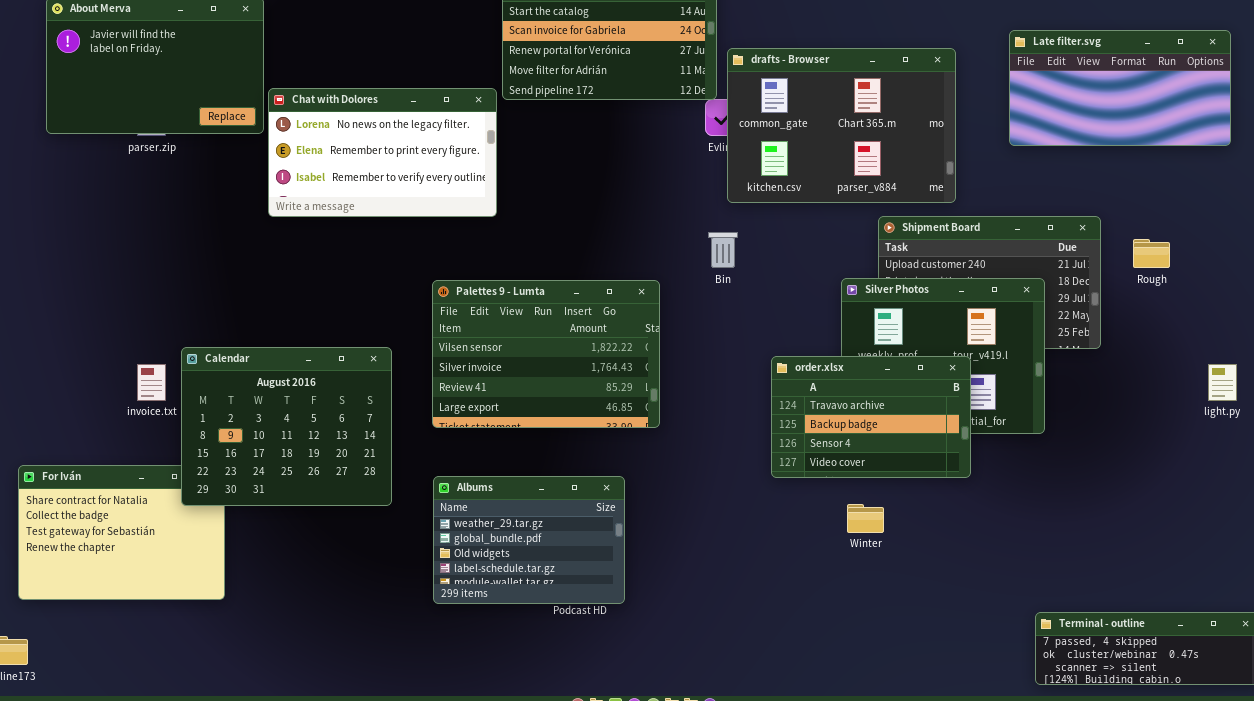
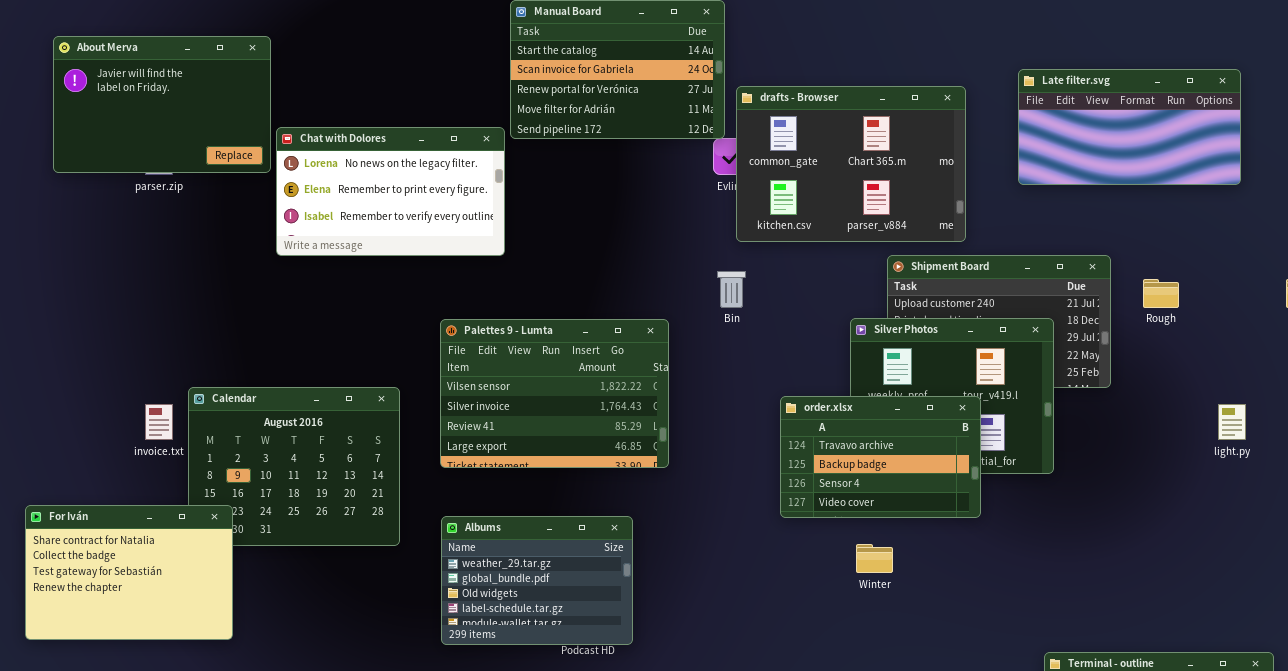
For Iván: [18,465,225,600] -> [25,505,233,640], raised

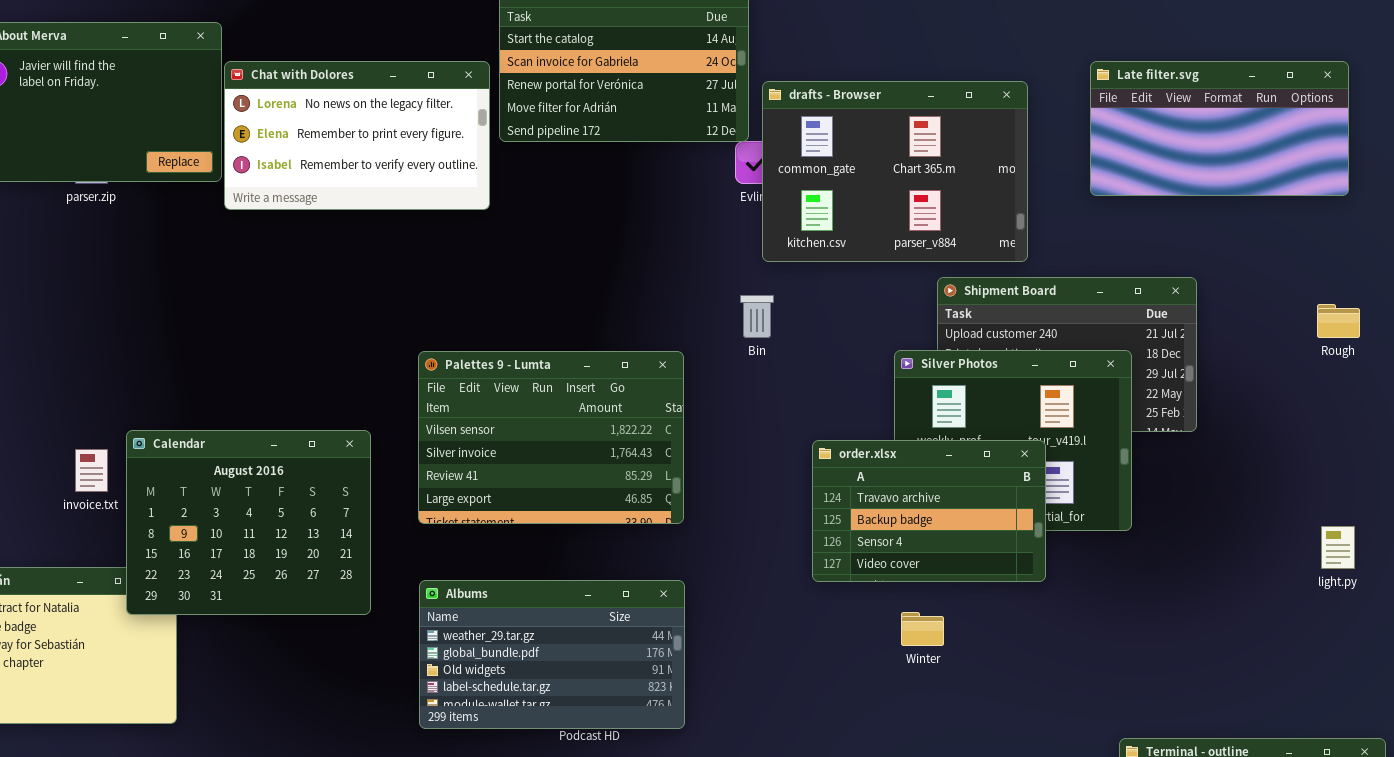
Chat with Dolores: [276,127,505,256] -> [224,61,490,210], moved
Rough: [1143,279,1179,308] -> [1317,304,1360,338], moved
Calendar: [188,387,400,546] -> [126,430,371,615], raised
light.py: [1218,404,1246,440] -> [1321,526,1355,569], moved
Albums: [441,516,633,645] -> [419,580,685,729], resized

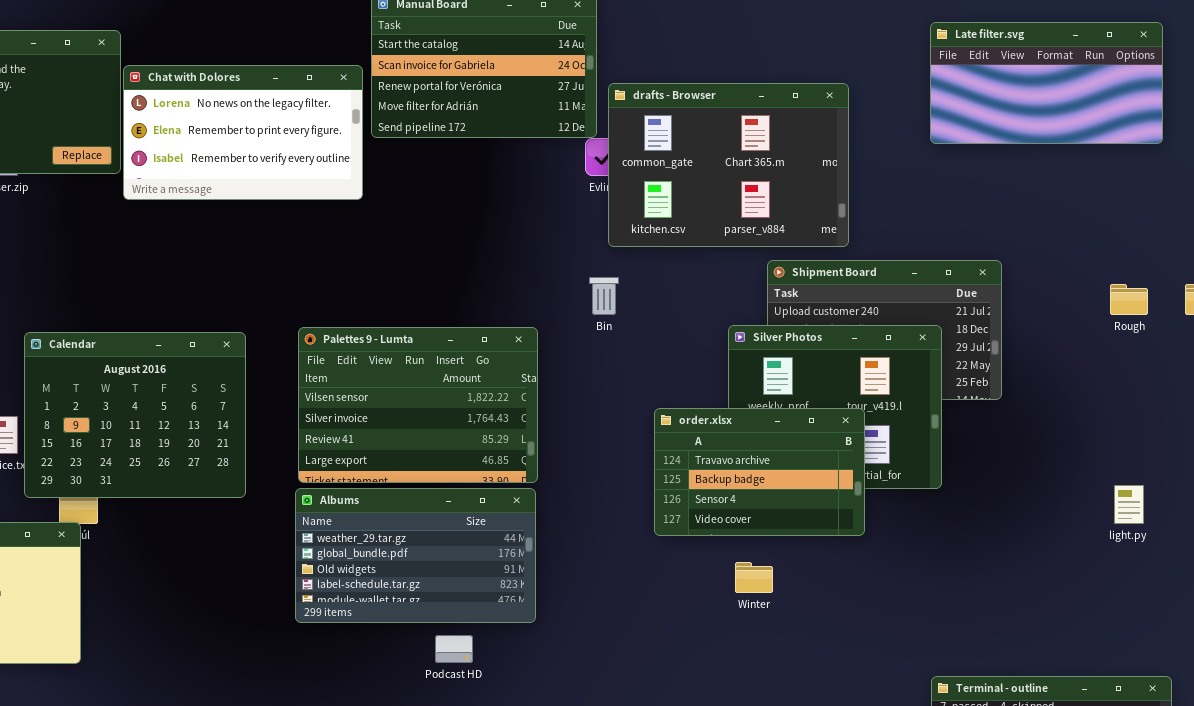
Late filter.svg: [1090,61,1349,196] -> [930,22,1163,144], moved
Calendar: [126,430,371,615] -> [24,332,246,498], moved
Albums: [419,580,685,729] -> [295,488,536,623], moved

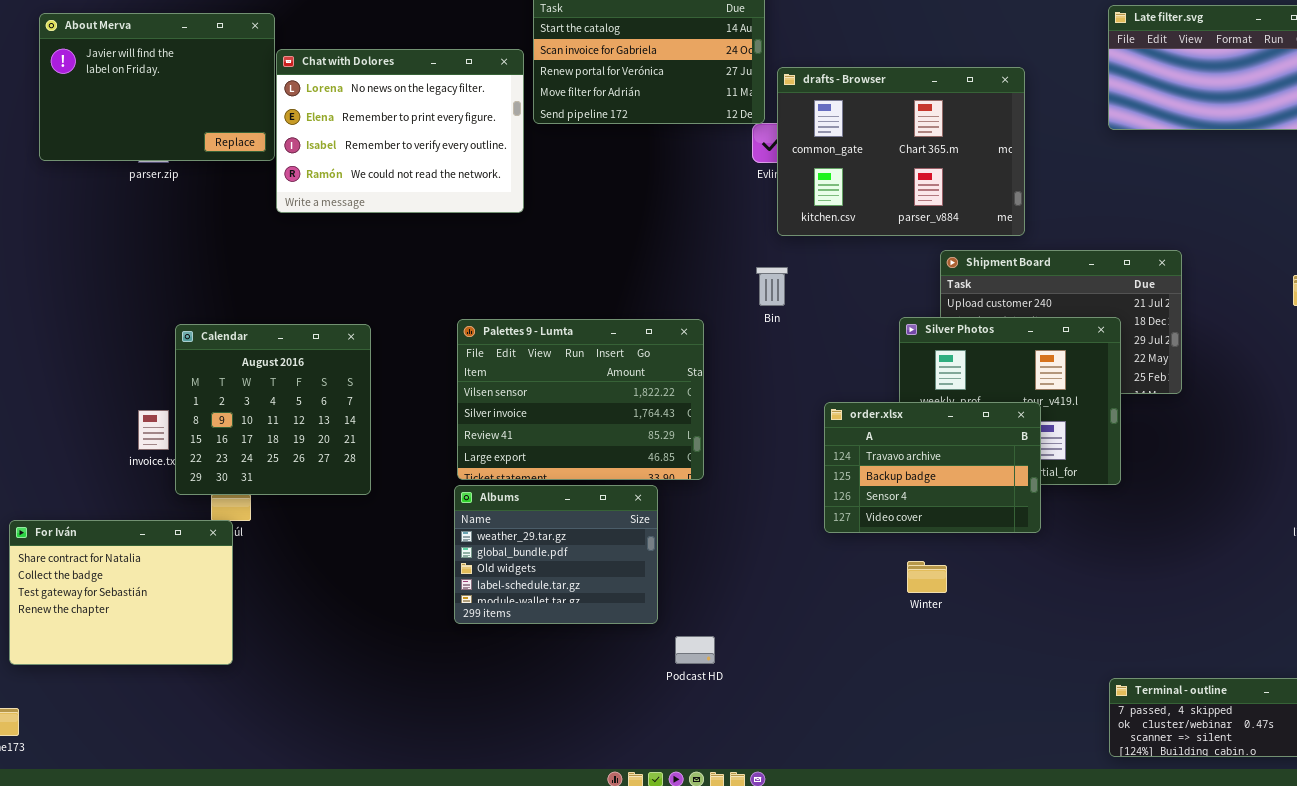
Chat with Dolores: [123,65,363,200] -> [276,49,524,213], resized
Calendar: [24,332,246,498] -> [175,324,371,495], resized
Albums: [295,488,536,623] -> [454,485,658,624], resized
Podcast HD: [435,635,473,663] -> [675,636,715,664], moved

